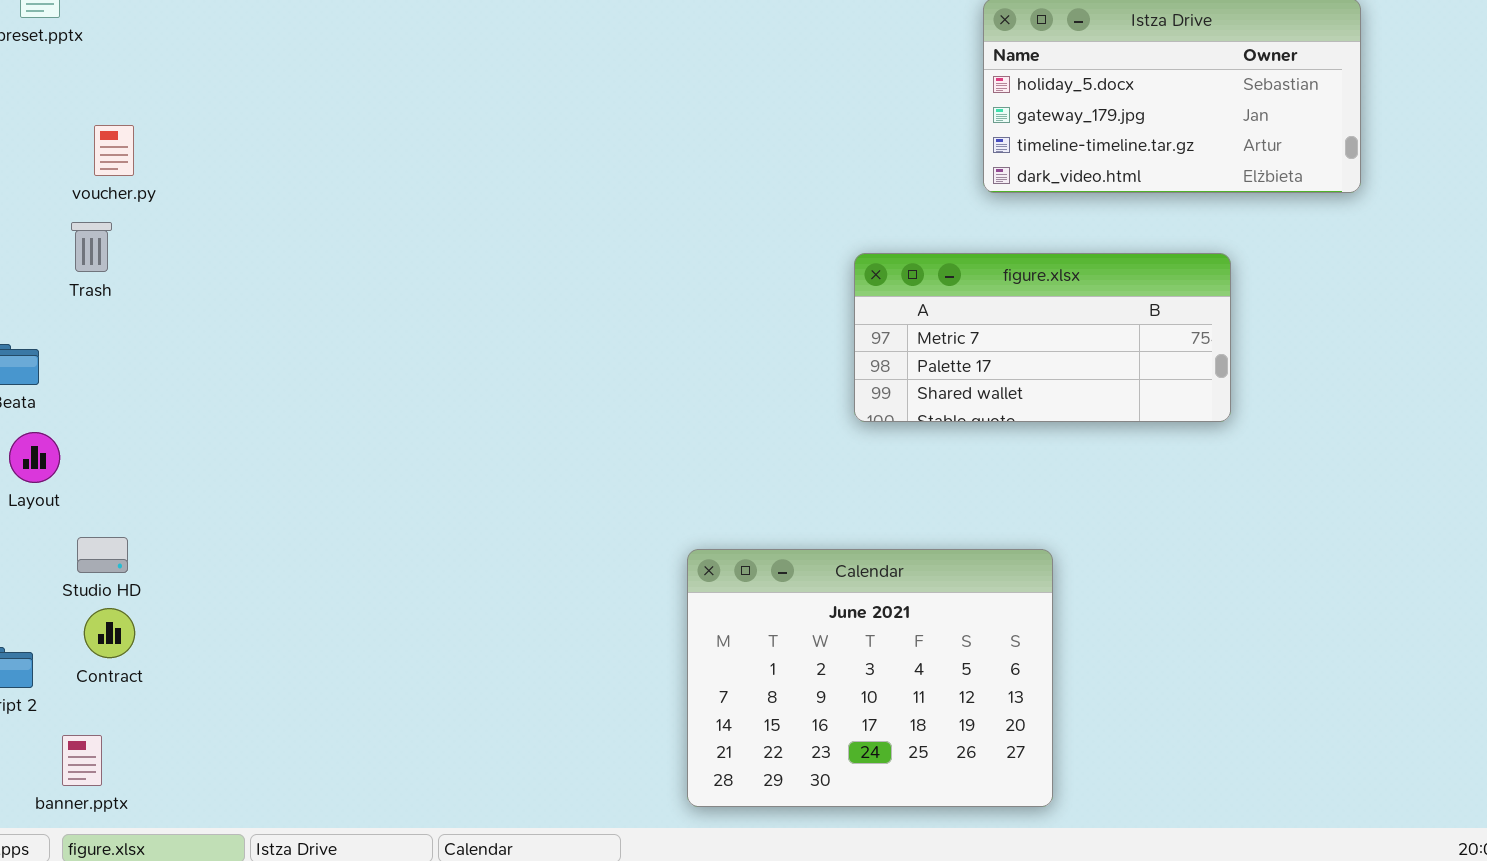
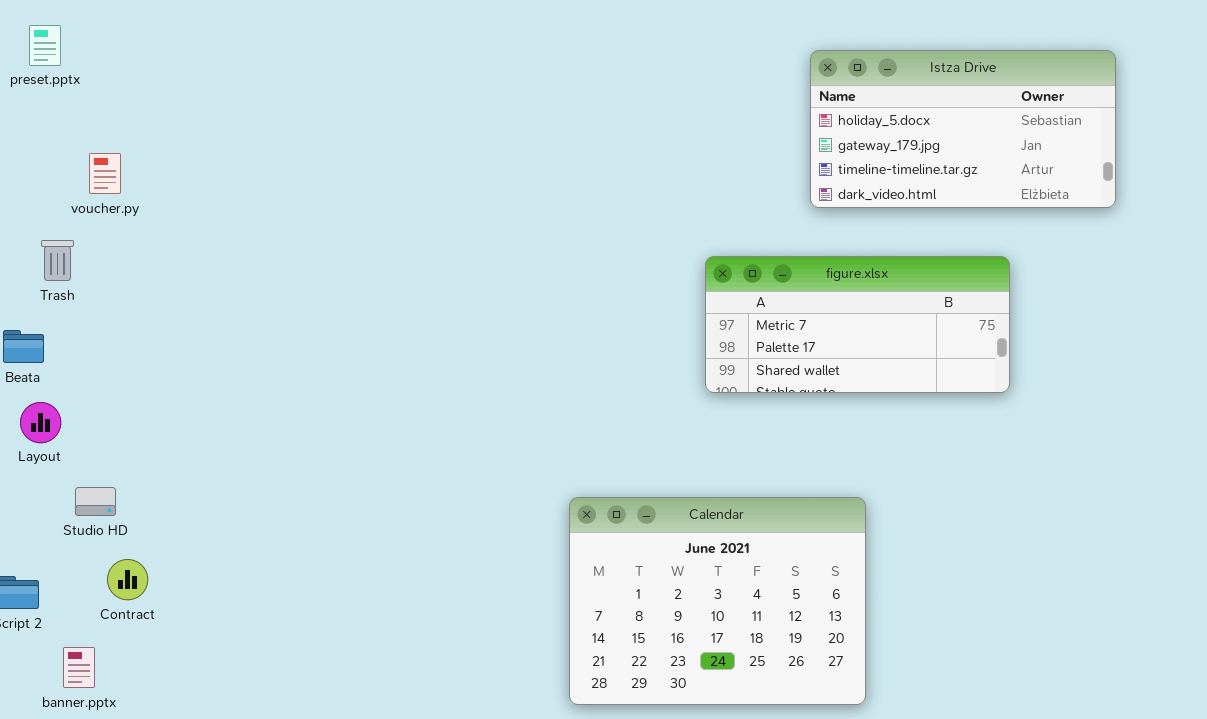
Trash: [71,222,112,272] -> [41,240,74,281], moved
Contract: [84,608,135,658] -> [107,559,148,600], moved

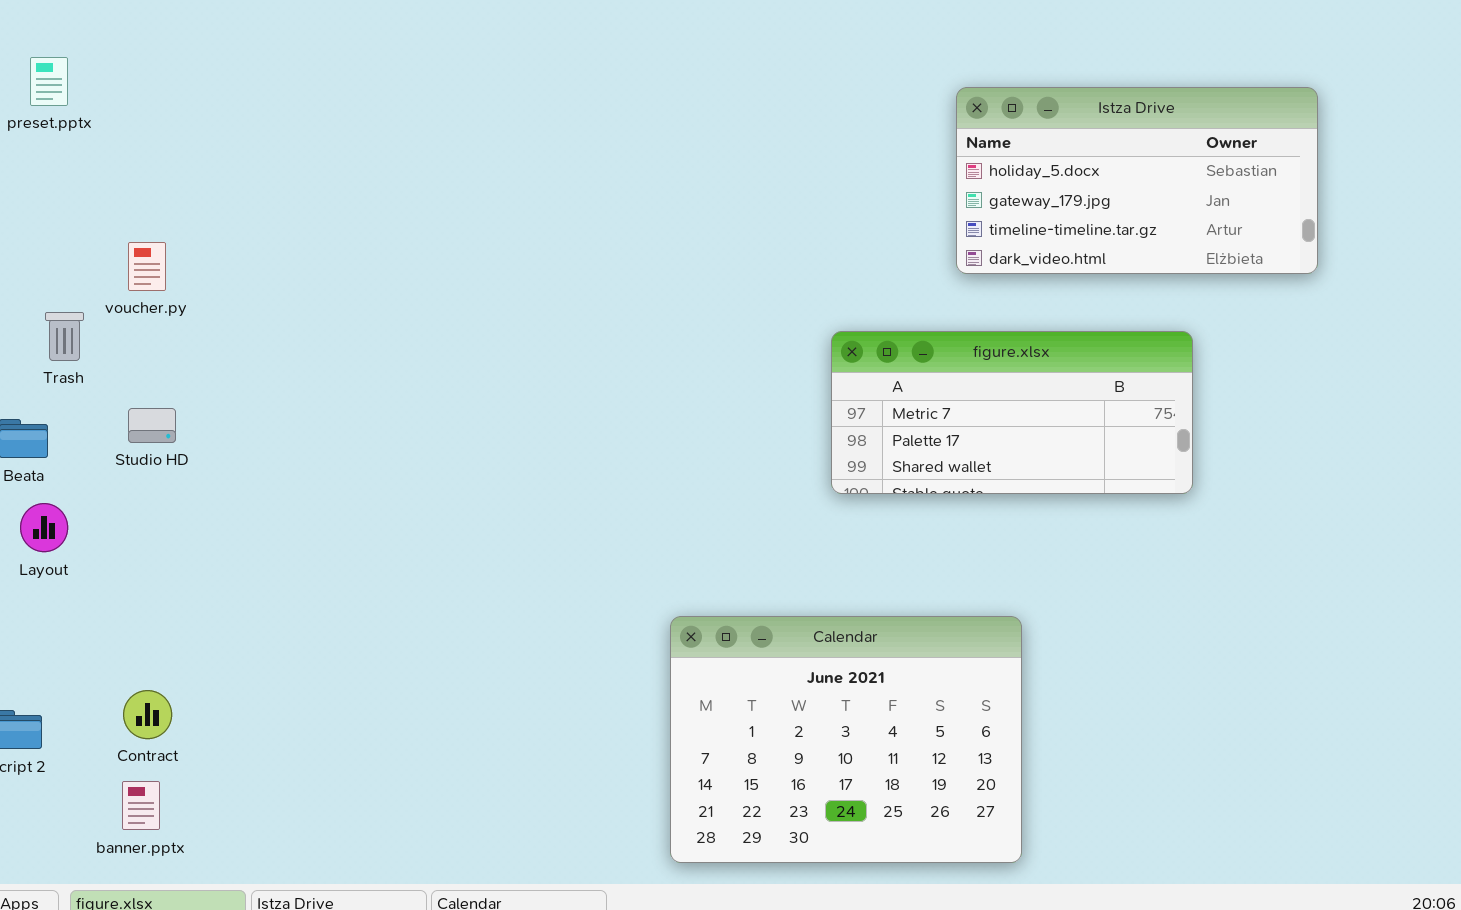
voucher.py: [89,153,121,194] -> [128,242,166,291], moved
Studio HD: [75,487,116,516] -> [128,408,176,443], moved
banner.pptx: [63,647,95,688] -> [122,781,160,830], moved

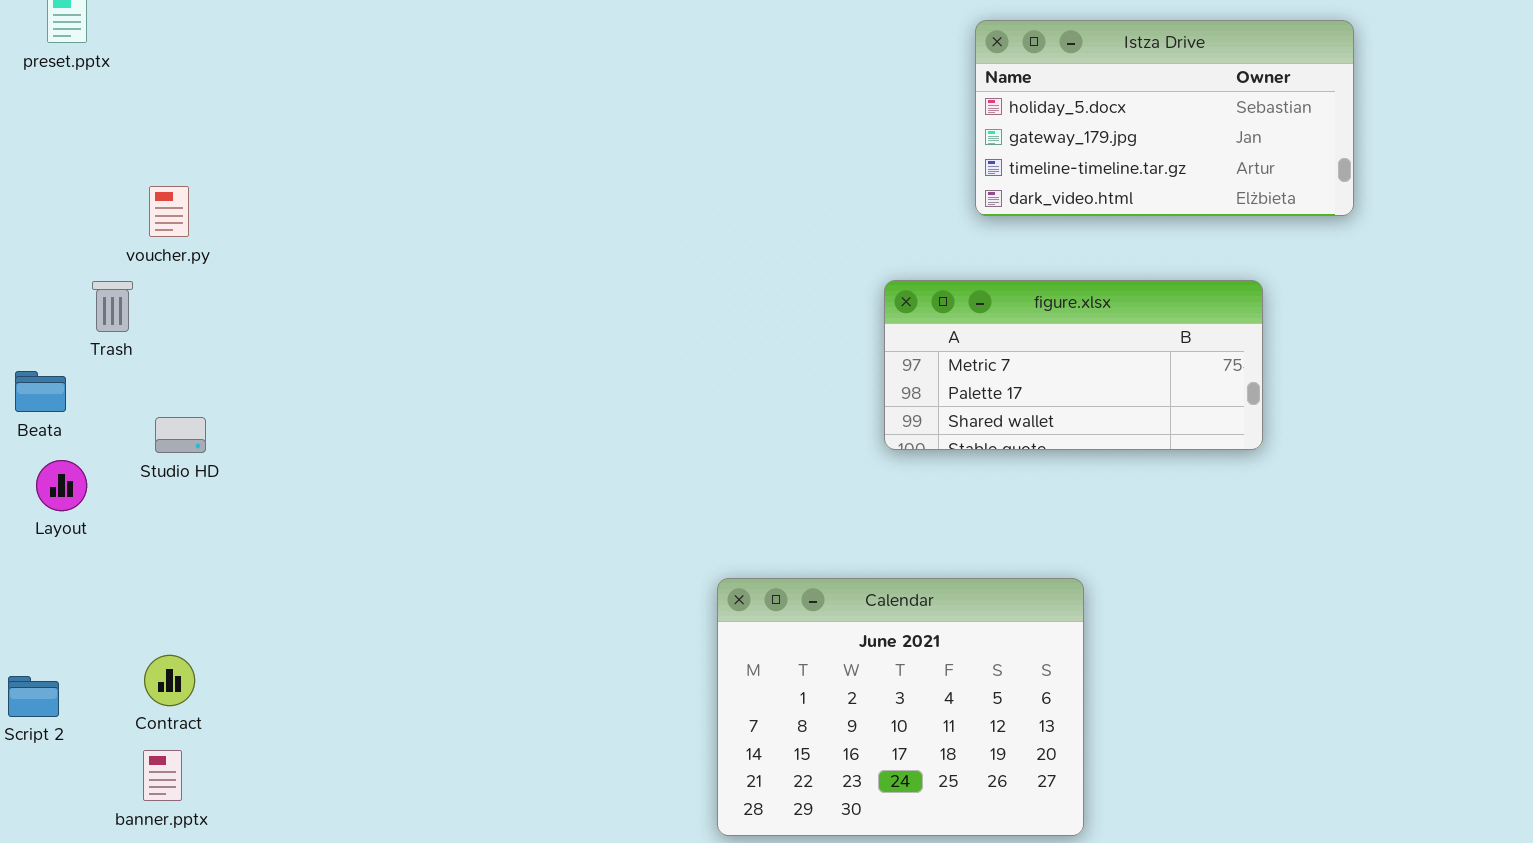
Istza Drive: [956,87,1318,274] -> [975,20,1354,216], moved
Trash: [45,312,84,361] -> [92,281,133,332], moved
Studio HD: [128,408,176,443] -> [155,417,206,453], moved

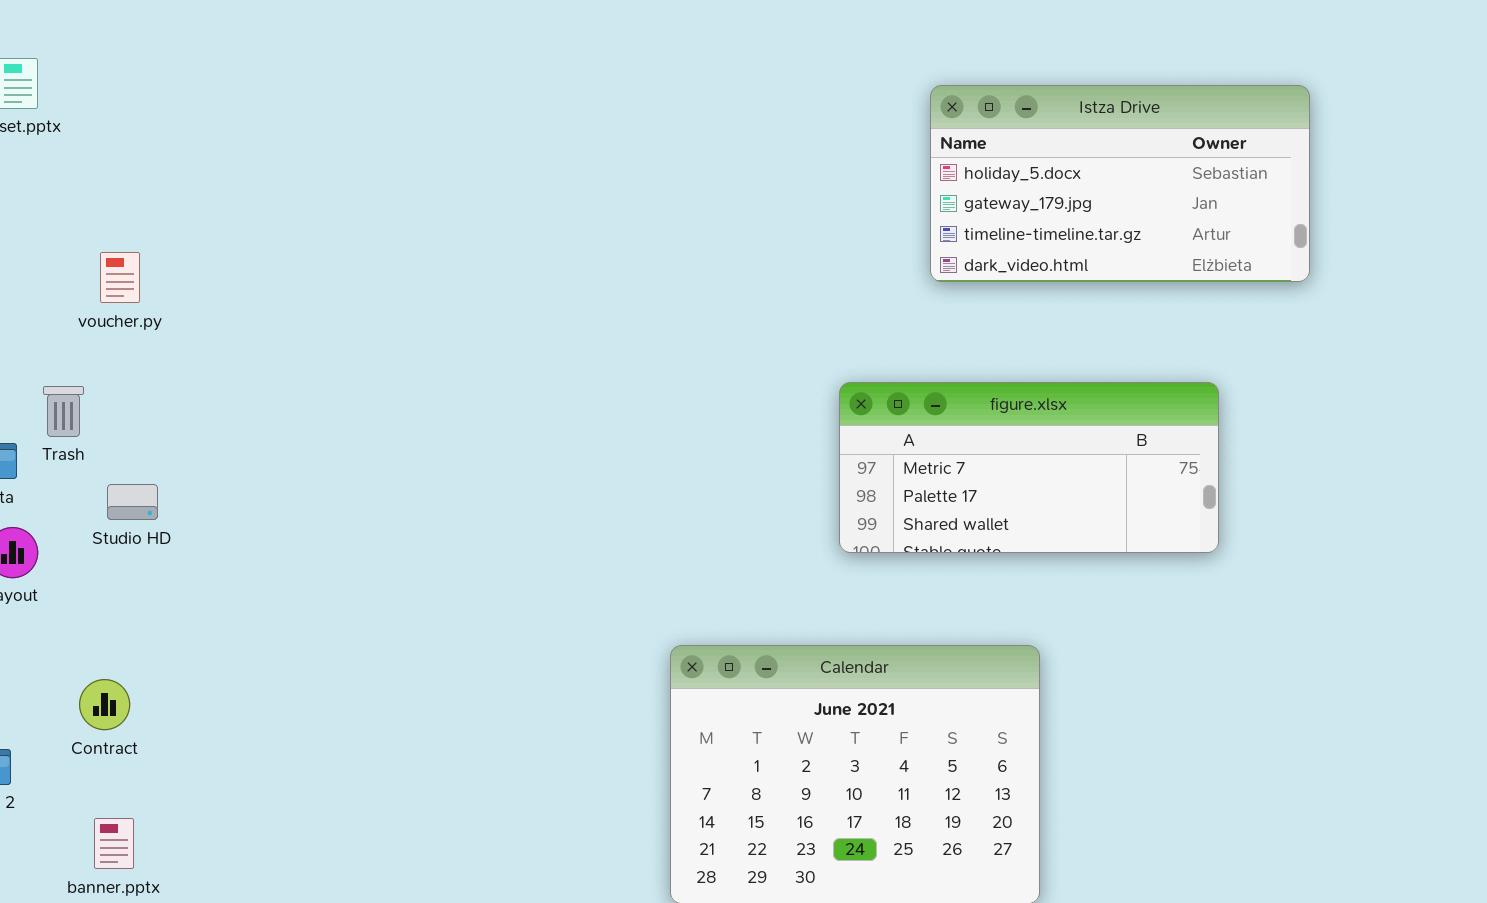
figure.xlsx: [884,280,1263,450] -> [839,382,1219,553], moved
Trash: [92,281,133,332] -> [43,386,84,437], moved
Contract: [144,655,195,706] -> [79,679,130,730], moved

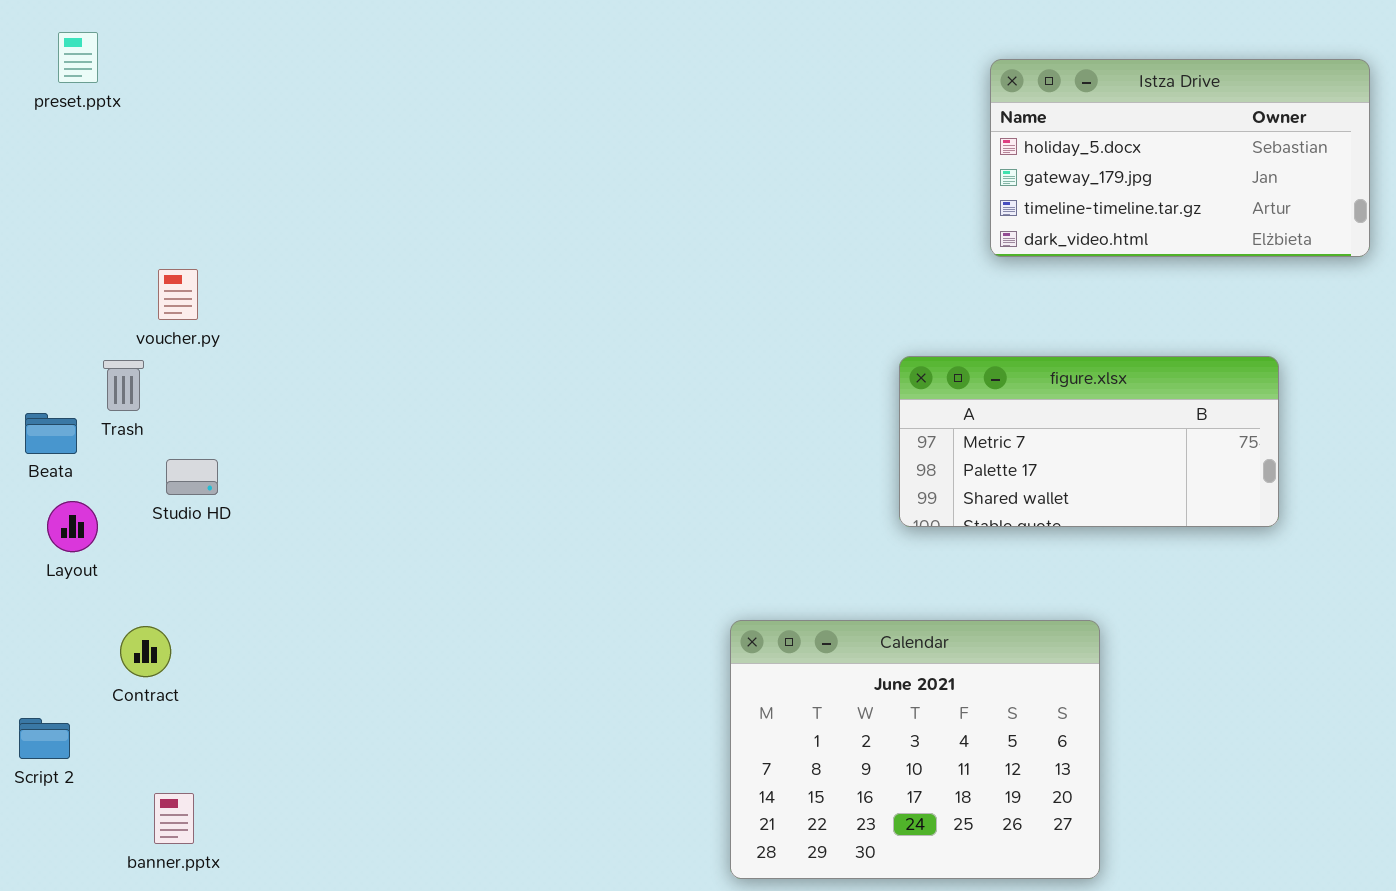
voucher.py: [100,252,140,303] -> [158,269,198,320], moved
Contract: [79,679,130,730] -> [120,626,171,677], moved

